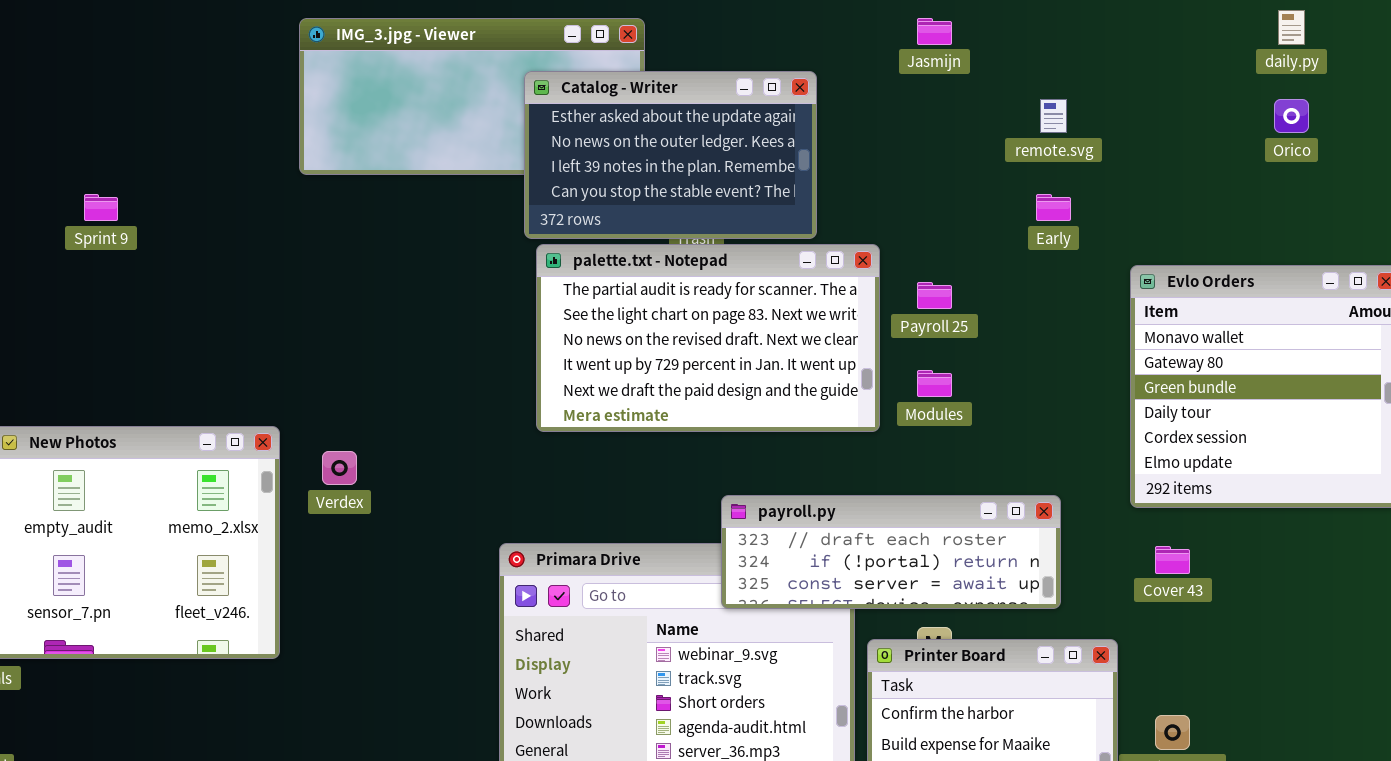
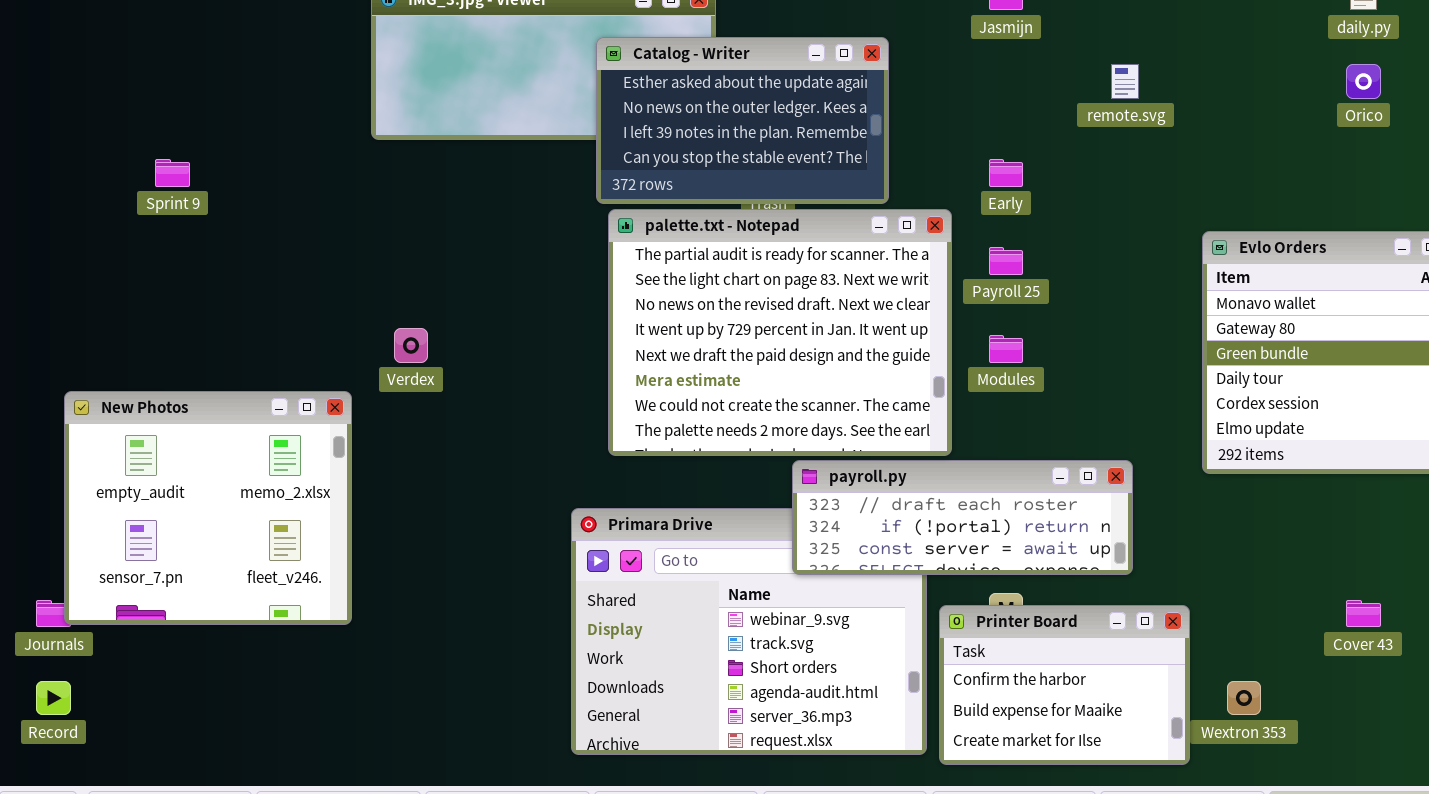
Early: [1036,194,1071,221] -> [989,159,1023,187], moved
palette.txt - Notepad: [536,244,880,432] -> [608,209,952,456], resized
Verdex: [322,451,357,485] -> [394,328,428,363], moved
Cover 43: [1155,546,1190,574] -> [1346,600,1381,627], moved

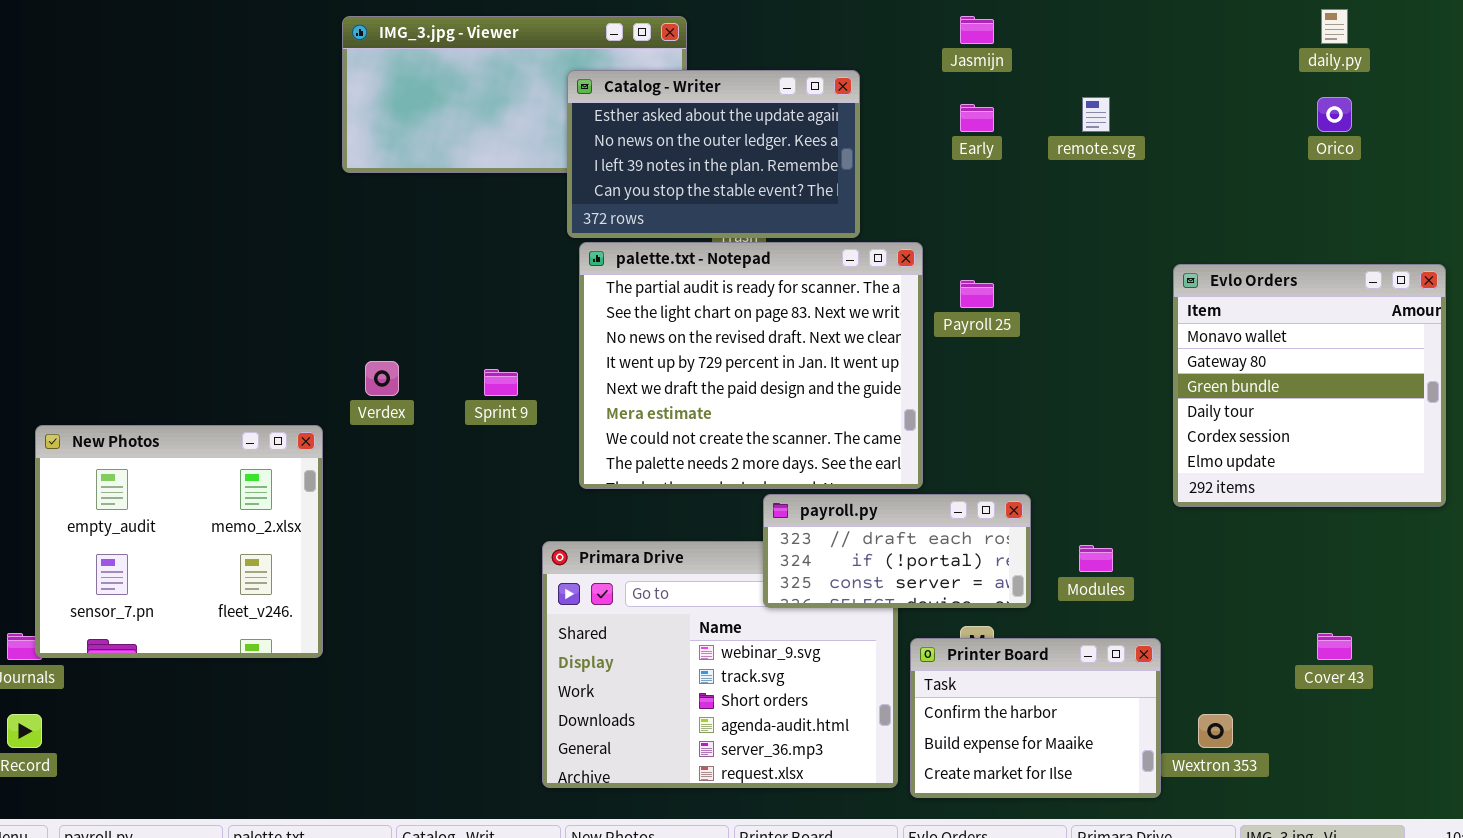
Sprint 9: [155,159,190,187] -> [484,369,518,396], moved
Early: [989,159,1023,187] -> [960,104,994,132], moved
Modules: [989,335,1023,363] -> [1079,545,1113,572], moved
payroll.py: [792,460,1133,575] -> [763,494,1031,608], resized

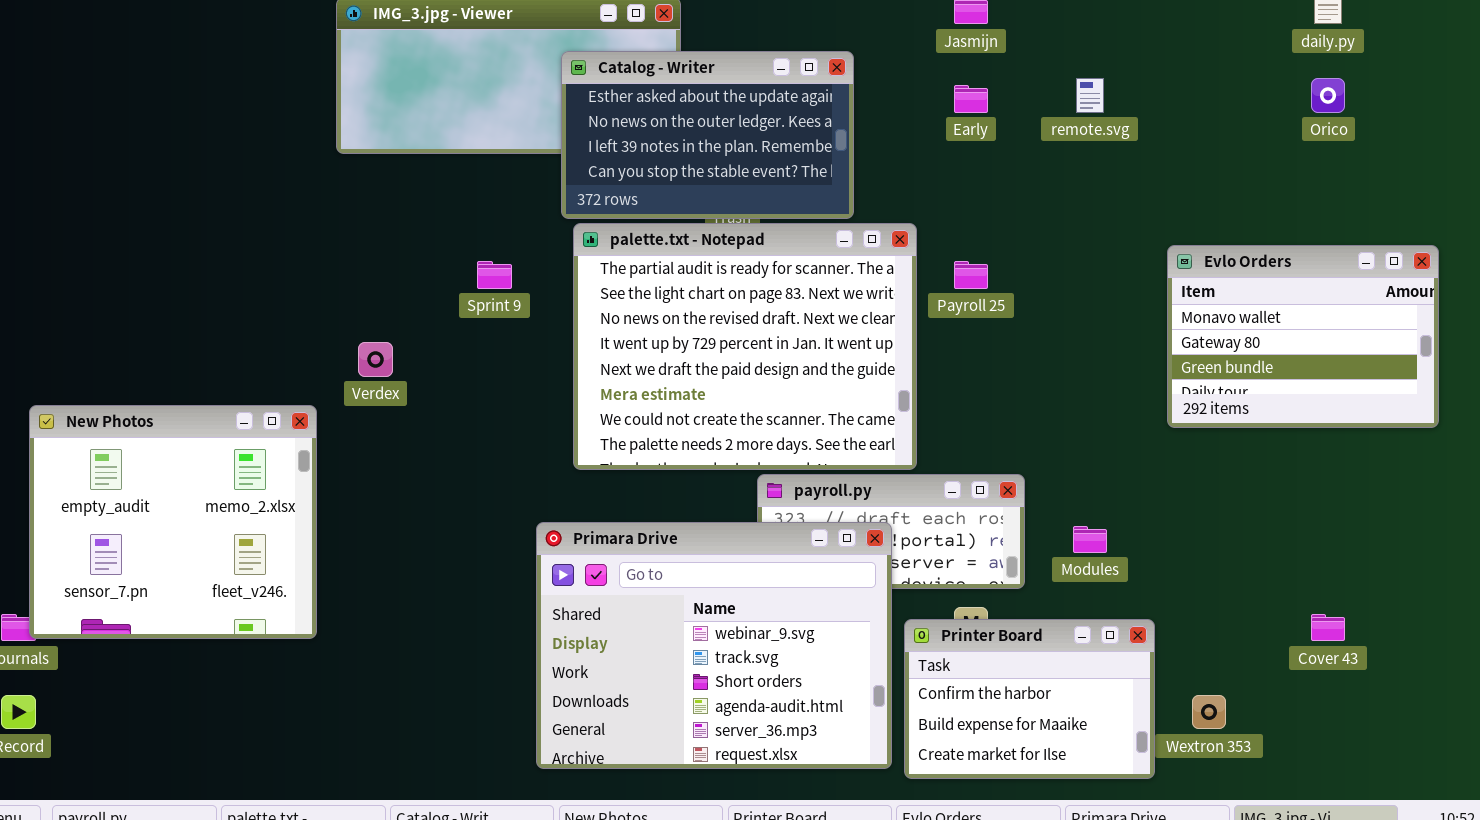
Evlo Orders: [1173,264,1446,507] -> [1167,245,1439,428], resized
Sprint 9: [484,369,518,396] -> [477,261,512,289], moved
Primara Drive: [542,541,898,788] -> [536,522,892,769], raised

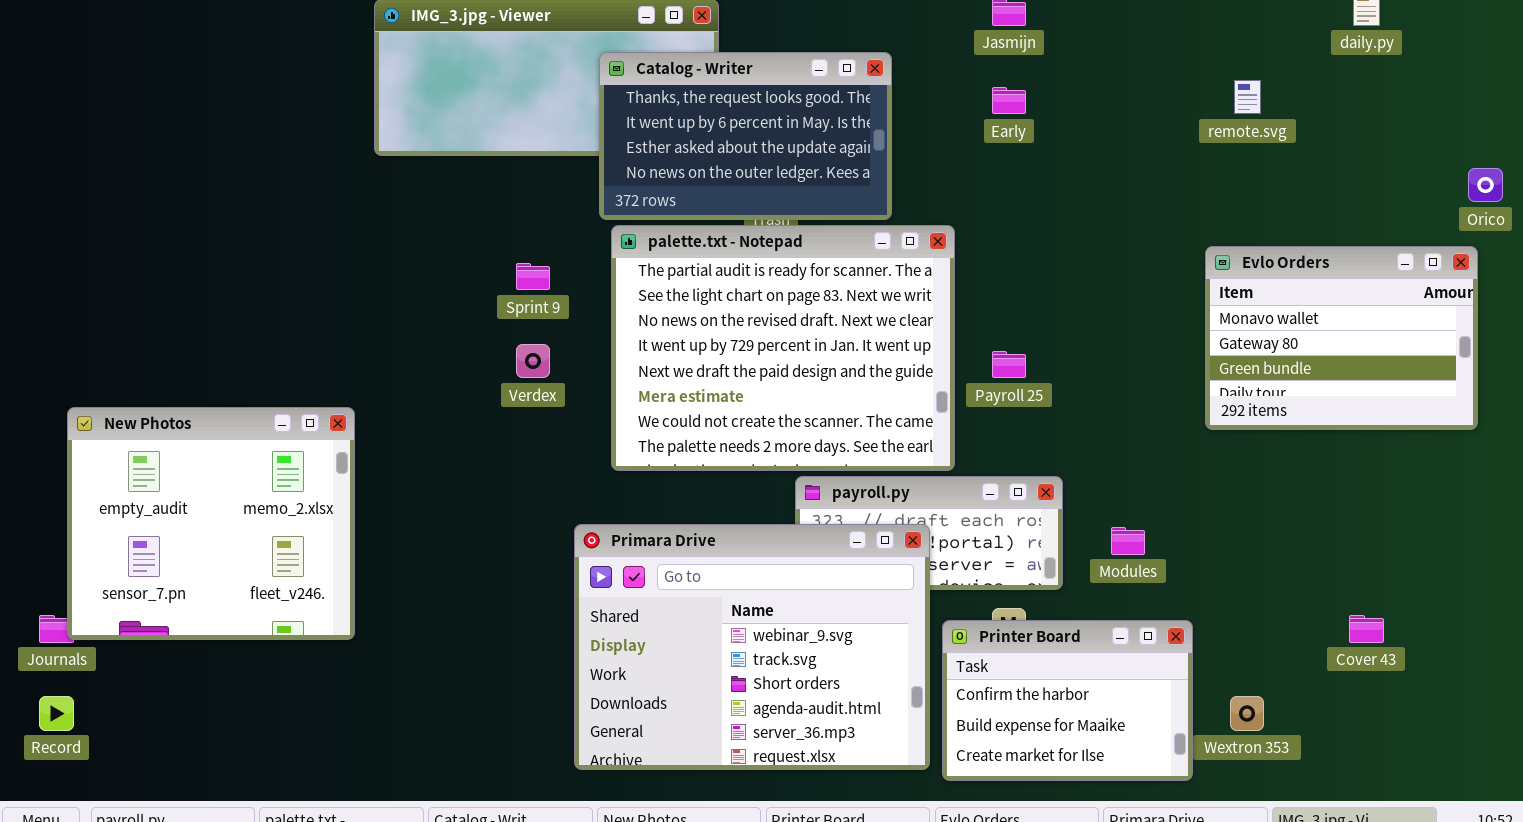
Catalog - Writer: [561,51,854,219] -> [599,52,892,220], scrolled up 2 rows
remote.svg: [1076,78,1104,113] -> [1234,80,1261,114], moved
Orico: [1311,78,1345,113] -> [1468,168,1503,202], moved
Payroll 25: [954,261,988,289] -> [992,351,1026,378], moved
Verdex: [358,342,393,377] -> [516,344,550,378], moved

